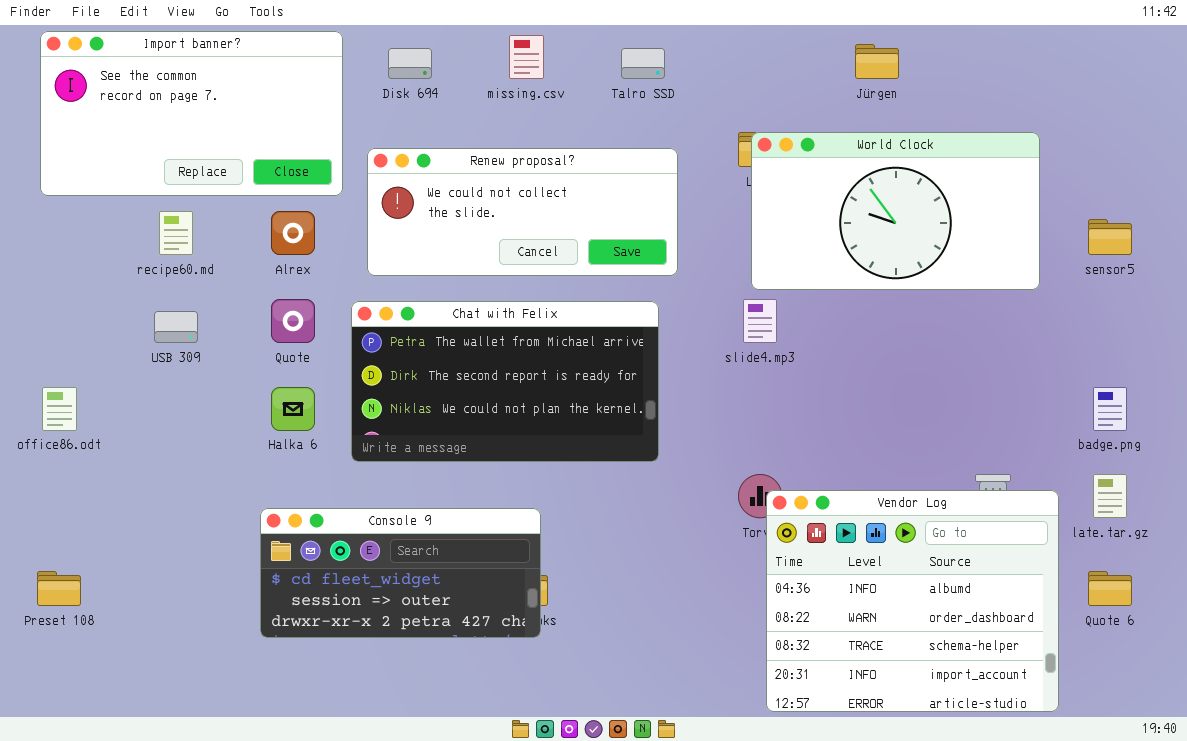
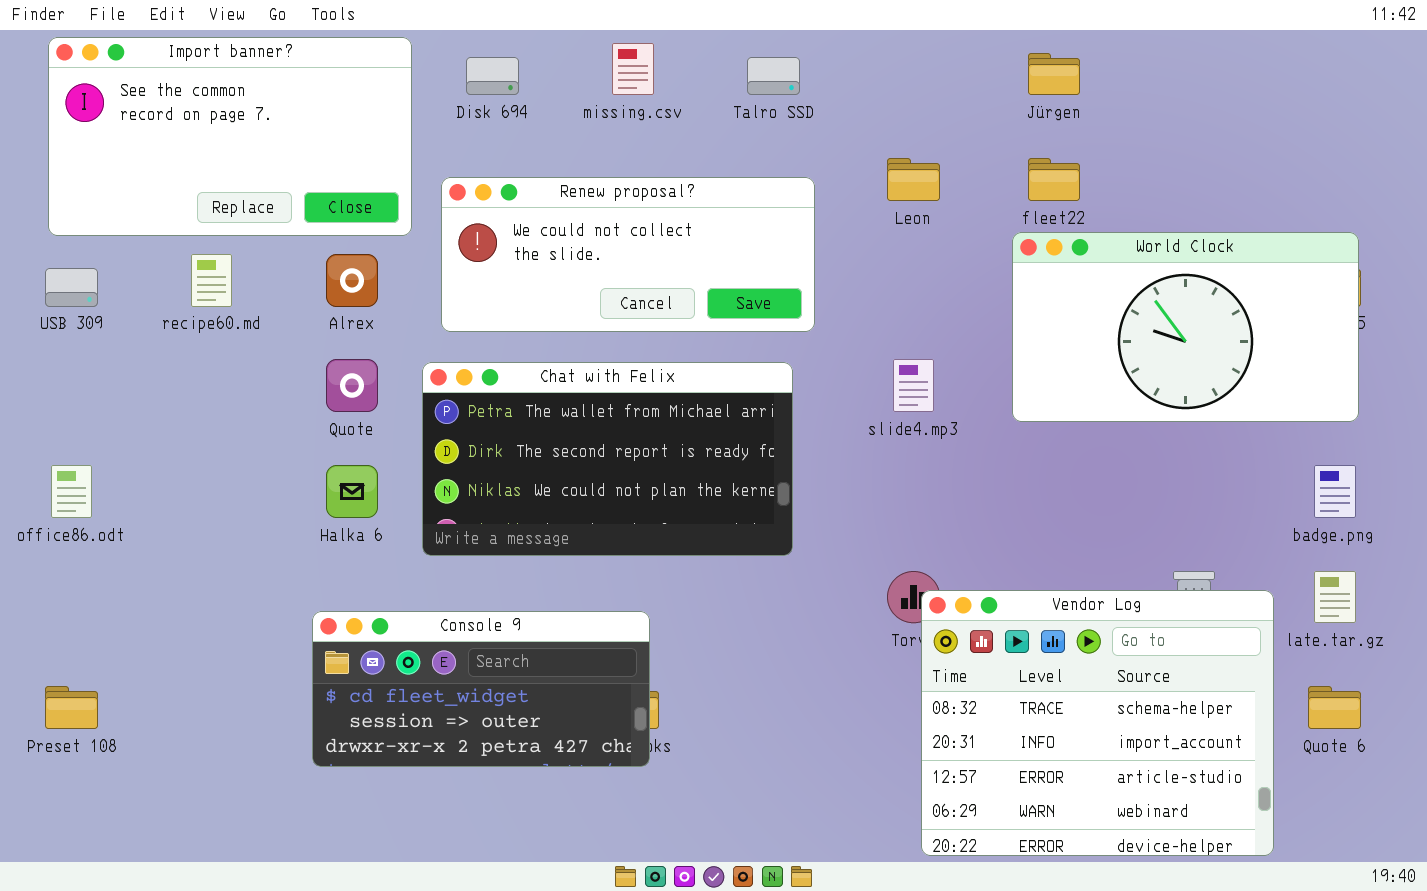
World Clock: [751,132,1040,290] -> [1012,232,1359,422], moved
USB 309: [154,311,198,343] -> [45,268,98,307], moved
Vendor Log: [766,490,1059,712] -> [921,590,1274,856], scrolled down 2 rows

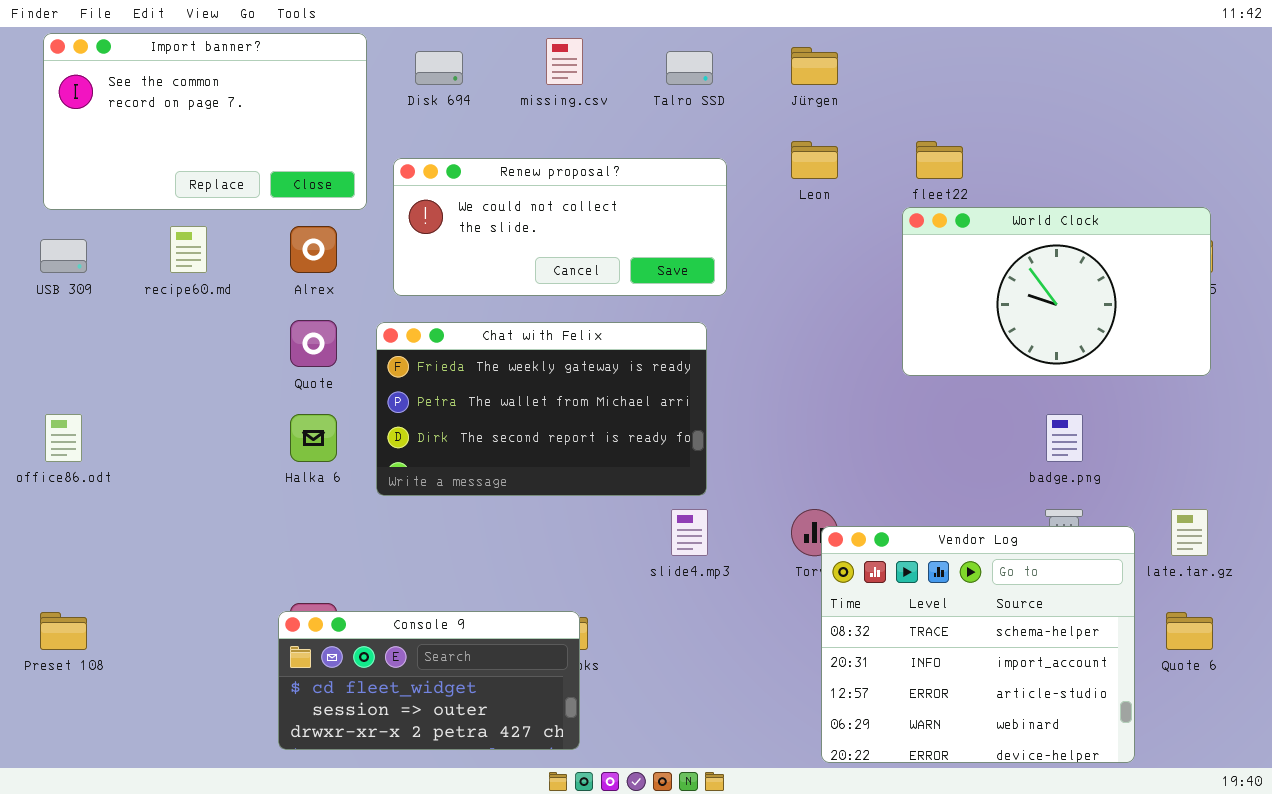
Jürgen: [1028,53,1080,95] -> [791,47,838,85], moved
slide4.mp3: [893,359,934,412] -> [671,509,708,556], moved
Chat with Felix: [422,362,793,556] -> [376,322,707,496], scrolled up 1 row
badge.png: [1314,465,1356,518] -> [1046,414,1083,462], moved
Console 9: [312,611,650,767] -> [278,611,580,750], moved

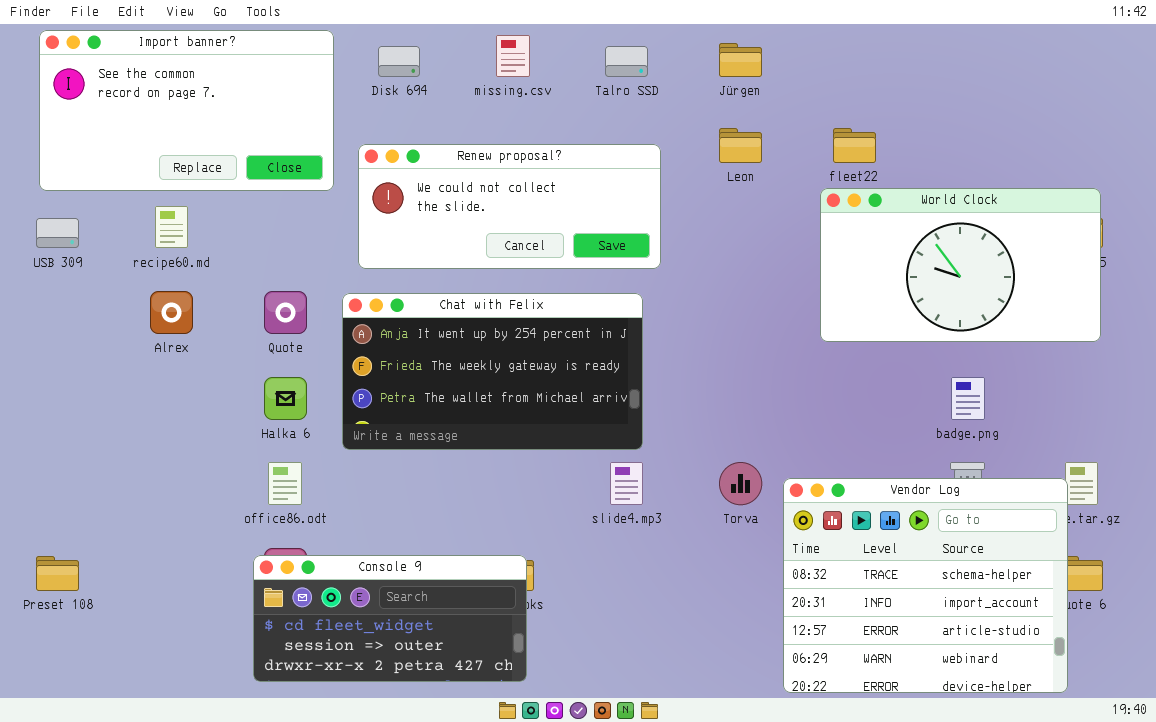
Alrex: [290,226,337,273] -> [150,291,193,334], moved
Chat with Felix: [376,322,707,496] -> [342,293,643,450], scrolled up 1 row
office86.odt: [45,414,82,462] -> [268,462,302,505], moved
Vendor Log: [821,526,1135,763] -> [783,478,1068,693], moved

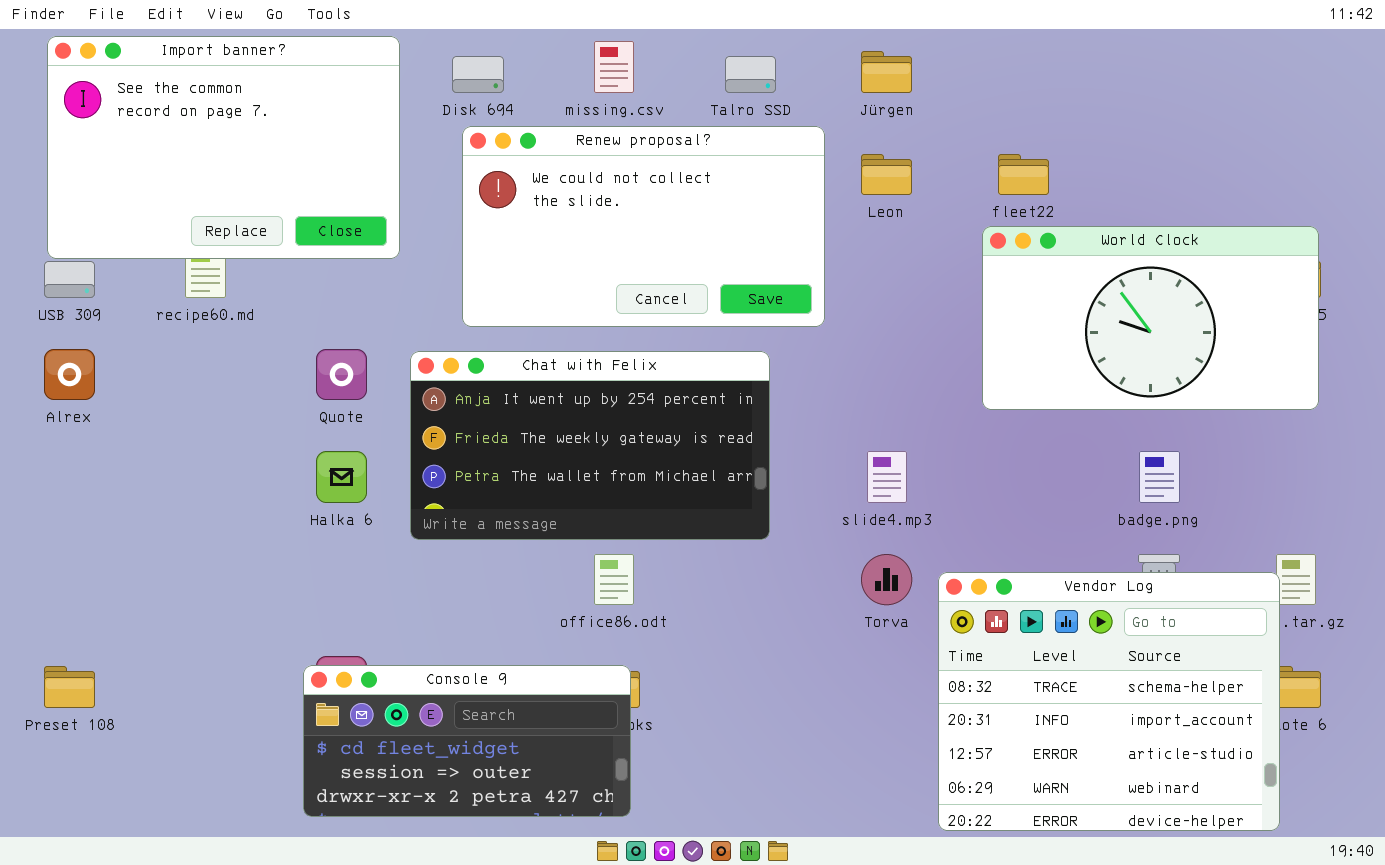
Import banner?: [39,30,334,191] -> [47,36,400,259], resized
Renew proposal?: [358,144,661,269] -> [462,126,825,327], moved, resized
Alrex: [150,291,193,334] -> [44,349,95,400], moved
office86.odt: [268,462,302,505] -> [594,554,634,605], moved
slide4.mp3: [610,462,643,505] -> [867,451,907,503], moved

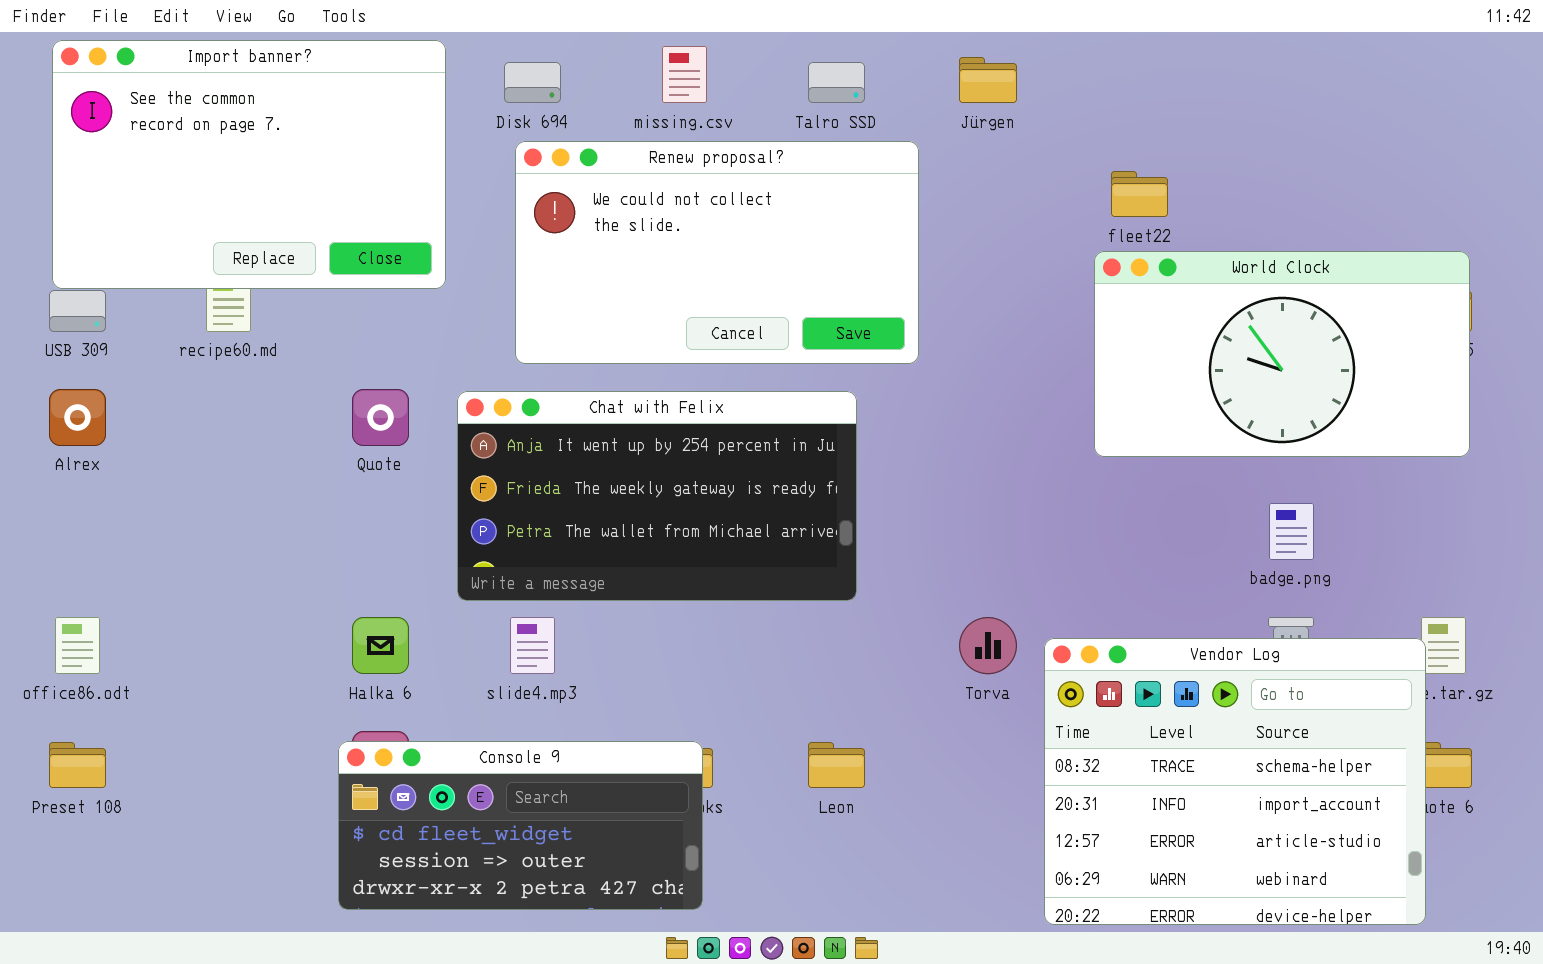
Leon: [861,154,912,195] -> [808,742,865,788], moved
Halka 6: [316,451,367,503] -> [352,617,409,674], moved
slide4.mp3: [867,451,907,503] -> [510,617,555,674], moved
office86.odt: [594,554,634,605] -> [55,617,100,674], moved

